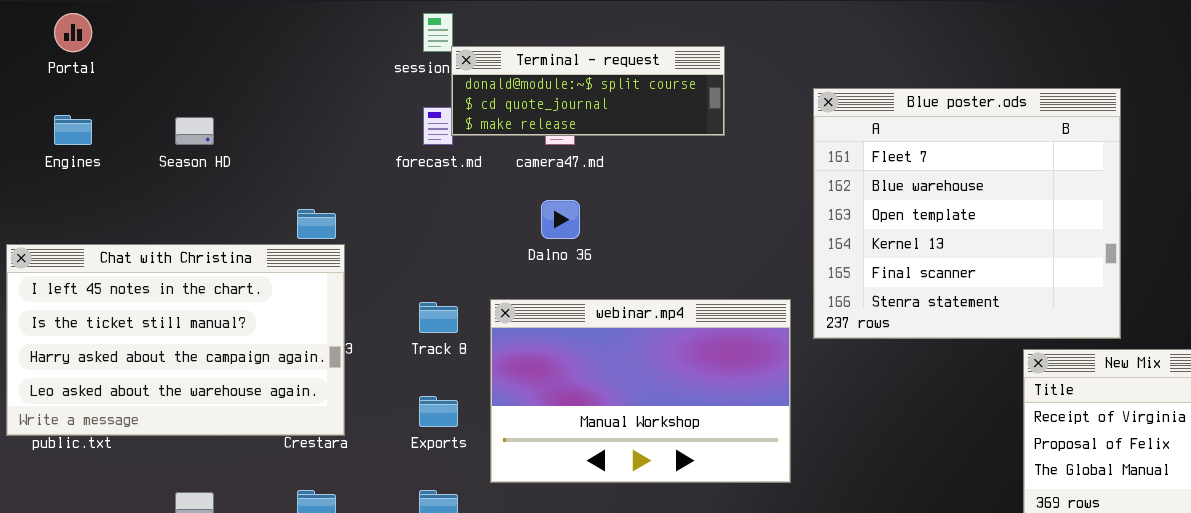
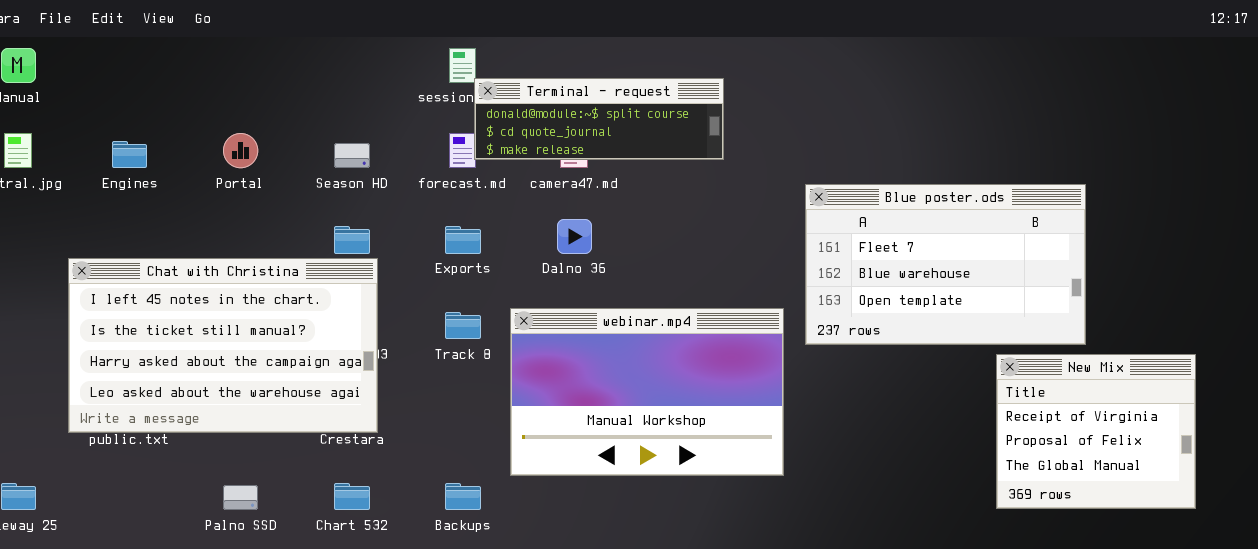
Portal: [54,13,92,52] -> [223,133,258,168], moved
Blue poster.ods: [813,88,1121,339] -> [805,184,1086,345], resized
Season HD: [175,117,214,145] -> [334,143,370,168], moved
Exports: [419,396,458,427] -> [445,226,481,254], moved

